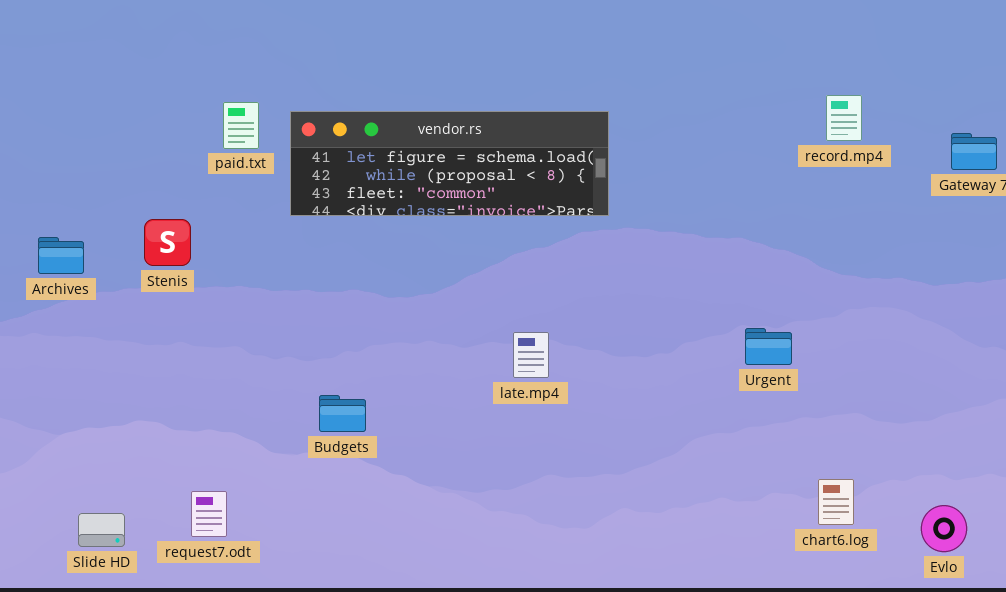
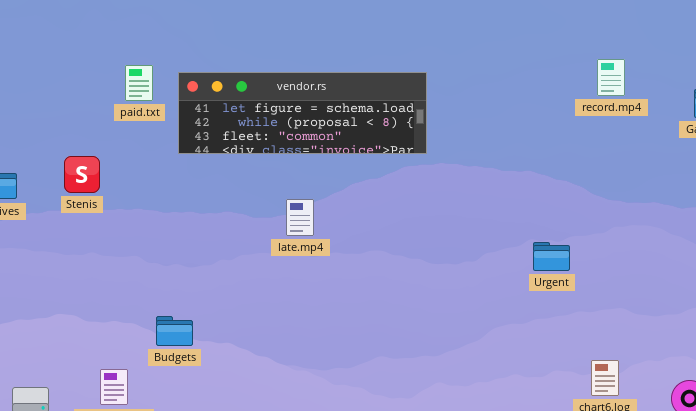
late.mp4: [513,332,549,378] -> [286,199,314,236], moved
Budgets: [319,395,366,432] -> [156,316,193,346], moved

